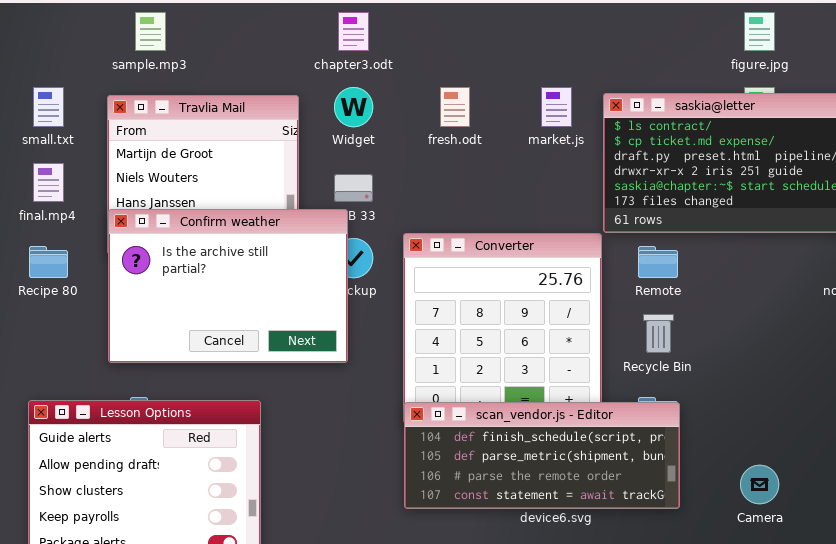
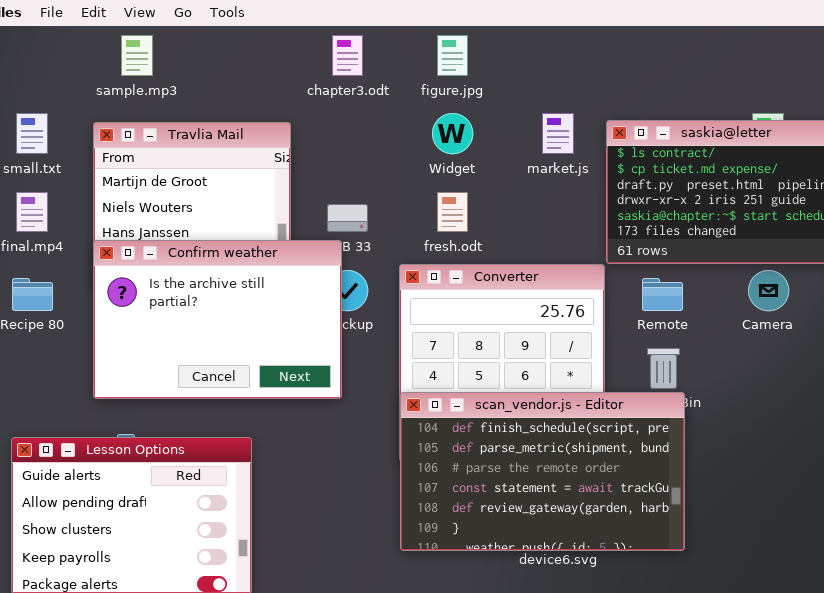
figure.jpg: [744,12,775,51] -> [437,35,468,76], moved
Widget: [334,87,373,127] -> [432,113,473,154], moved
fresh.odt: [440,87,470,127] -> [437,192,468,232], moved
scan_vendor.js - Editor: [404,402,680,509] -> [400,392,685,551], resized
Camera: [740,465,779,504] -> [748,270,789,311], moved

